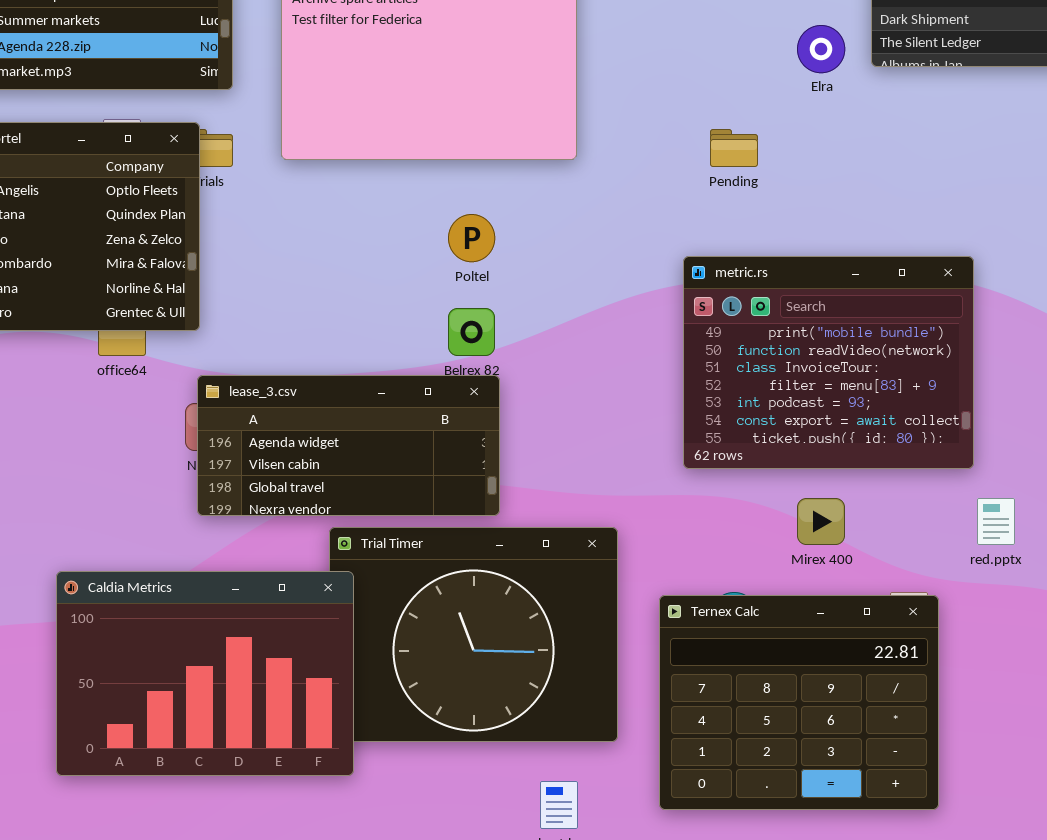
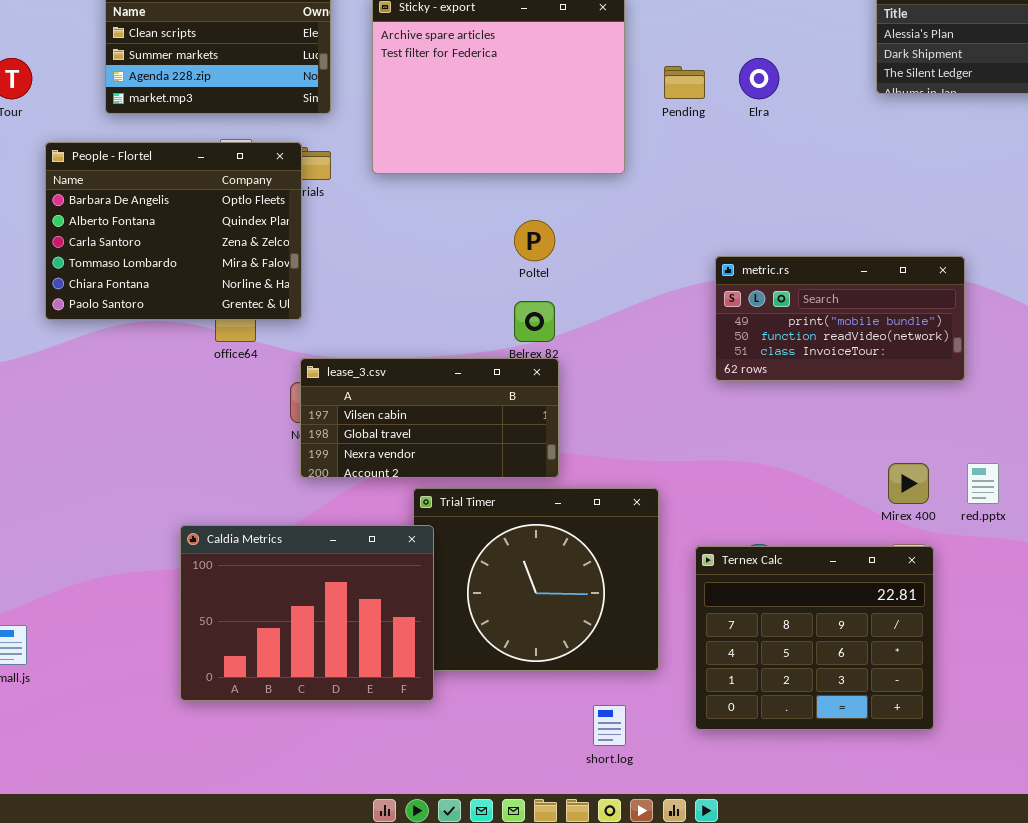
Elra: [797,25,845,73] -> [739,58,779,99], moved
Pending: [710,129,758,167] -> [664,66,705,99], moved
metric.rs: [683,256,974,469] -> [715,256,965,381], resized
lease_3.csv: [197,375,500,516] -> [300,358,559,478], scrolled down 1 row
Mirex 400: [797,498,845,545] -> [888,463,929,504], moved

